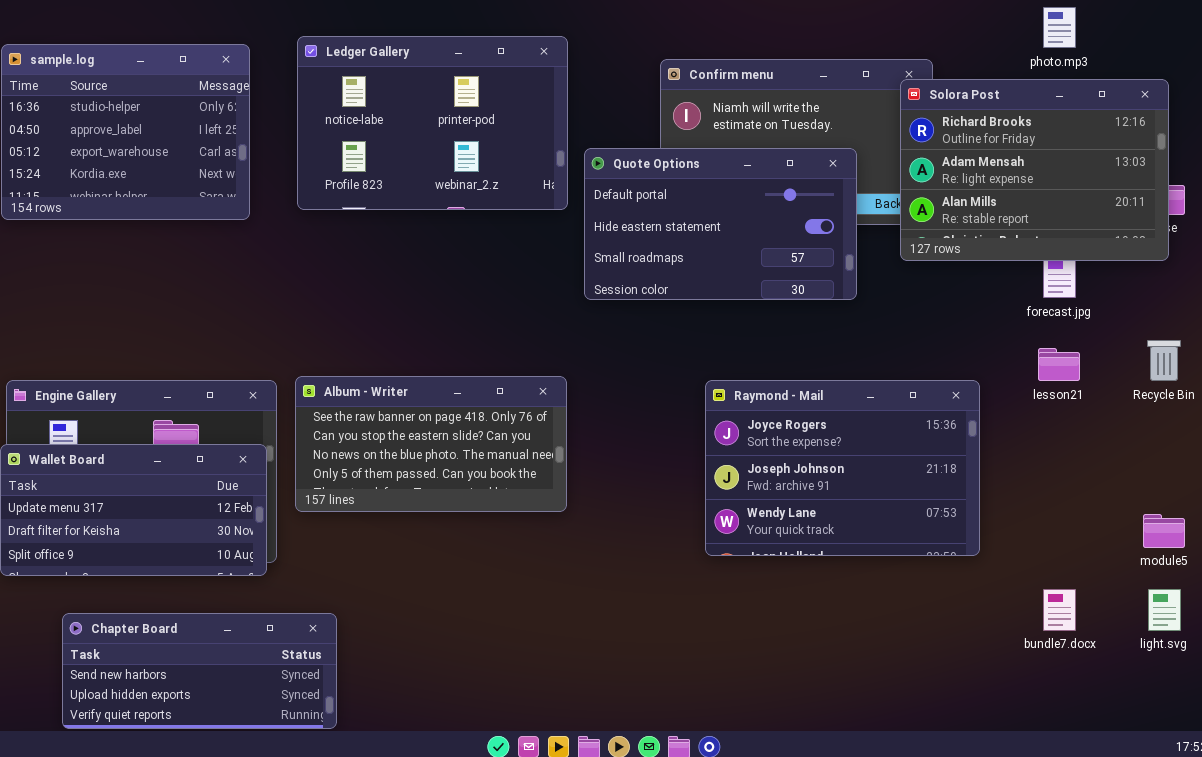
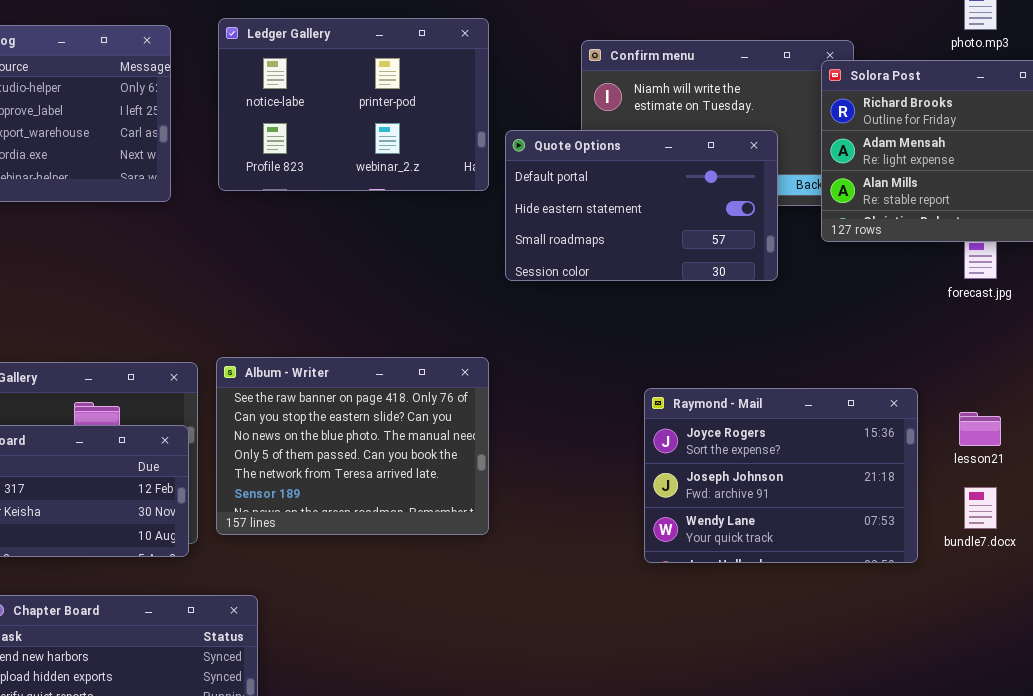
lesson21: [1038,348,1080,381] -> [959,412,1001,446], moved
Album - Writer: [295,376,567,512] -> [216,357,489,535], resized
Raymond - Mail: [705,380,980,556] -> [644,388,918,563], moved
bundle7.docx: [1043,589,1076,631] -> [964,487,997,529], moved

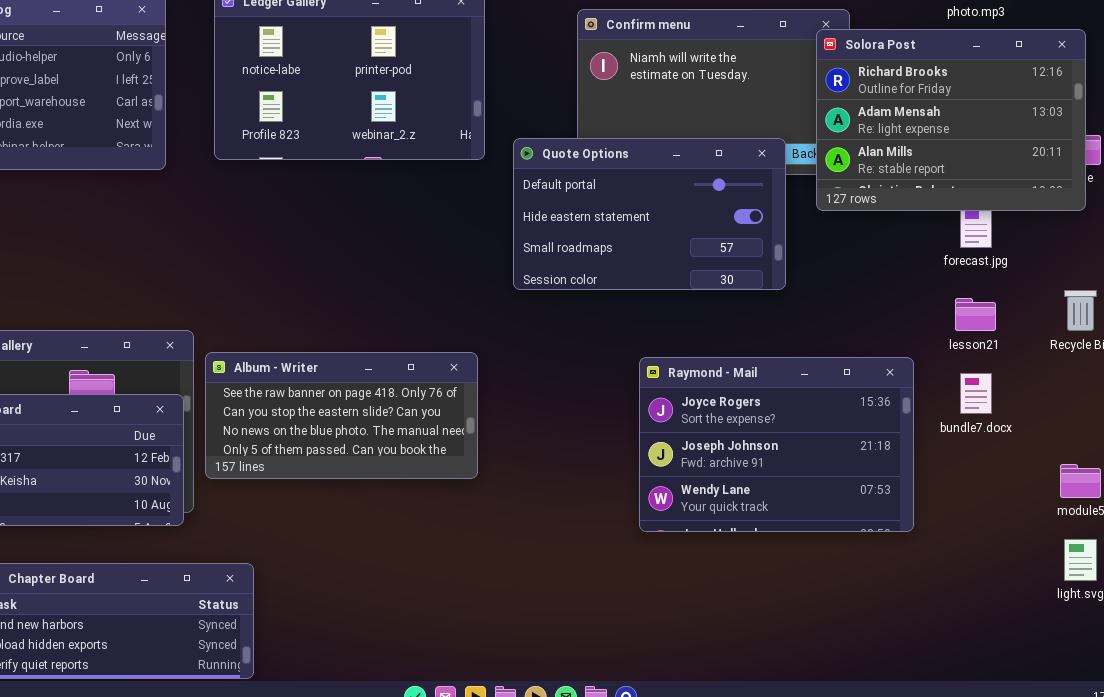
Quote Options: [505,130,778,281] -> [513,138,786,290], moved
Album - Writer: [216,357,489,535] -> [205,352,478,479], moved, resized
lesson21: [959,412,1001,446] -> [955,298,996,331], moved
bundle7.docx: [964,487,997,529] -> [960,373,992,414], moved

